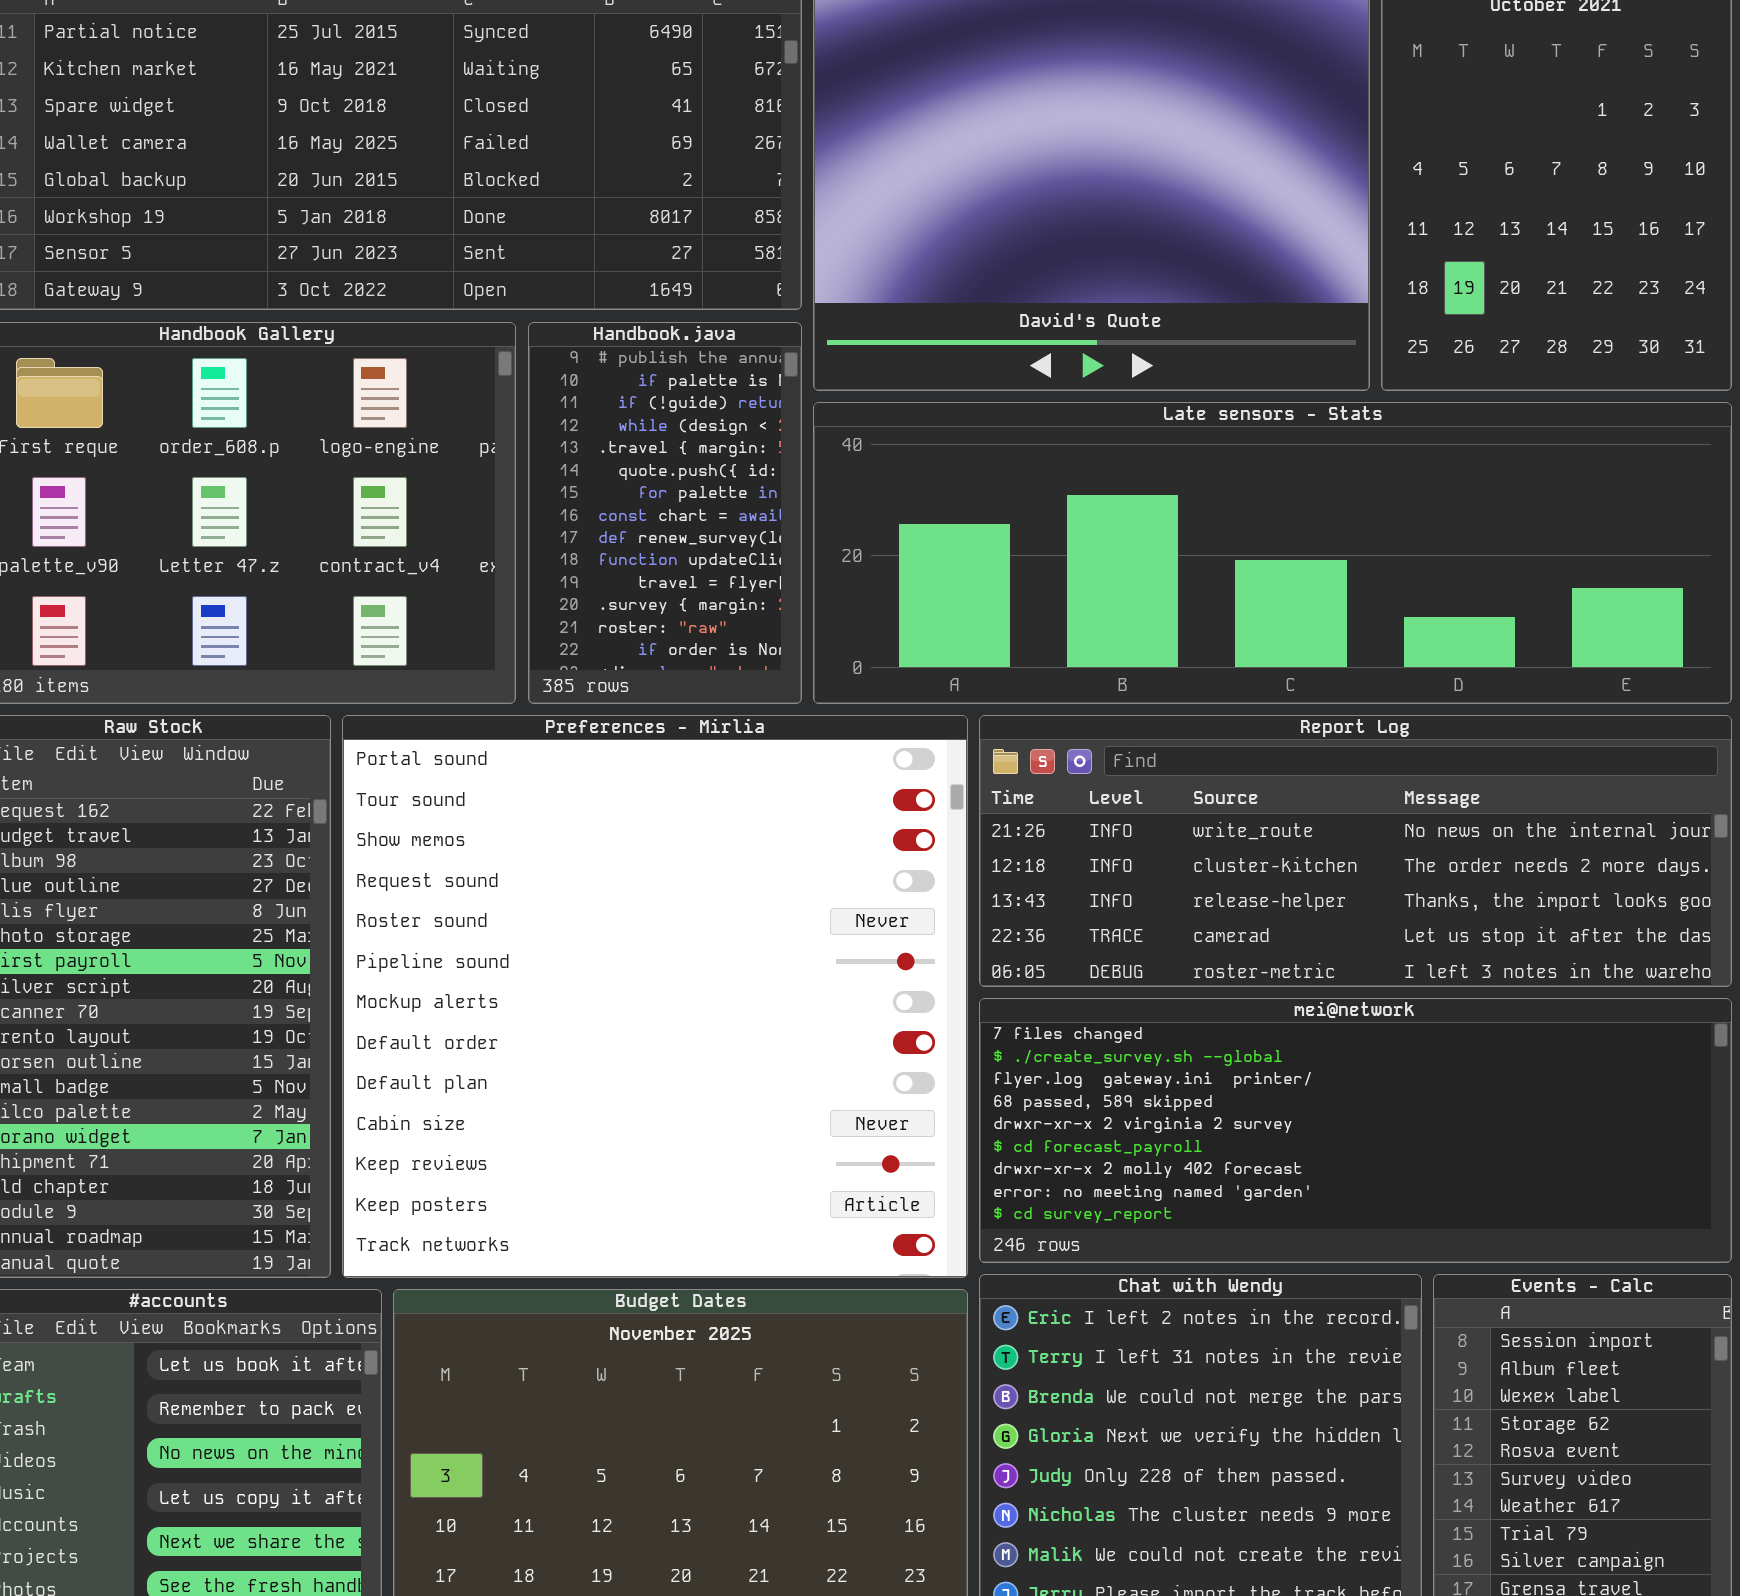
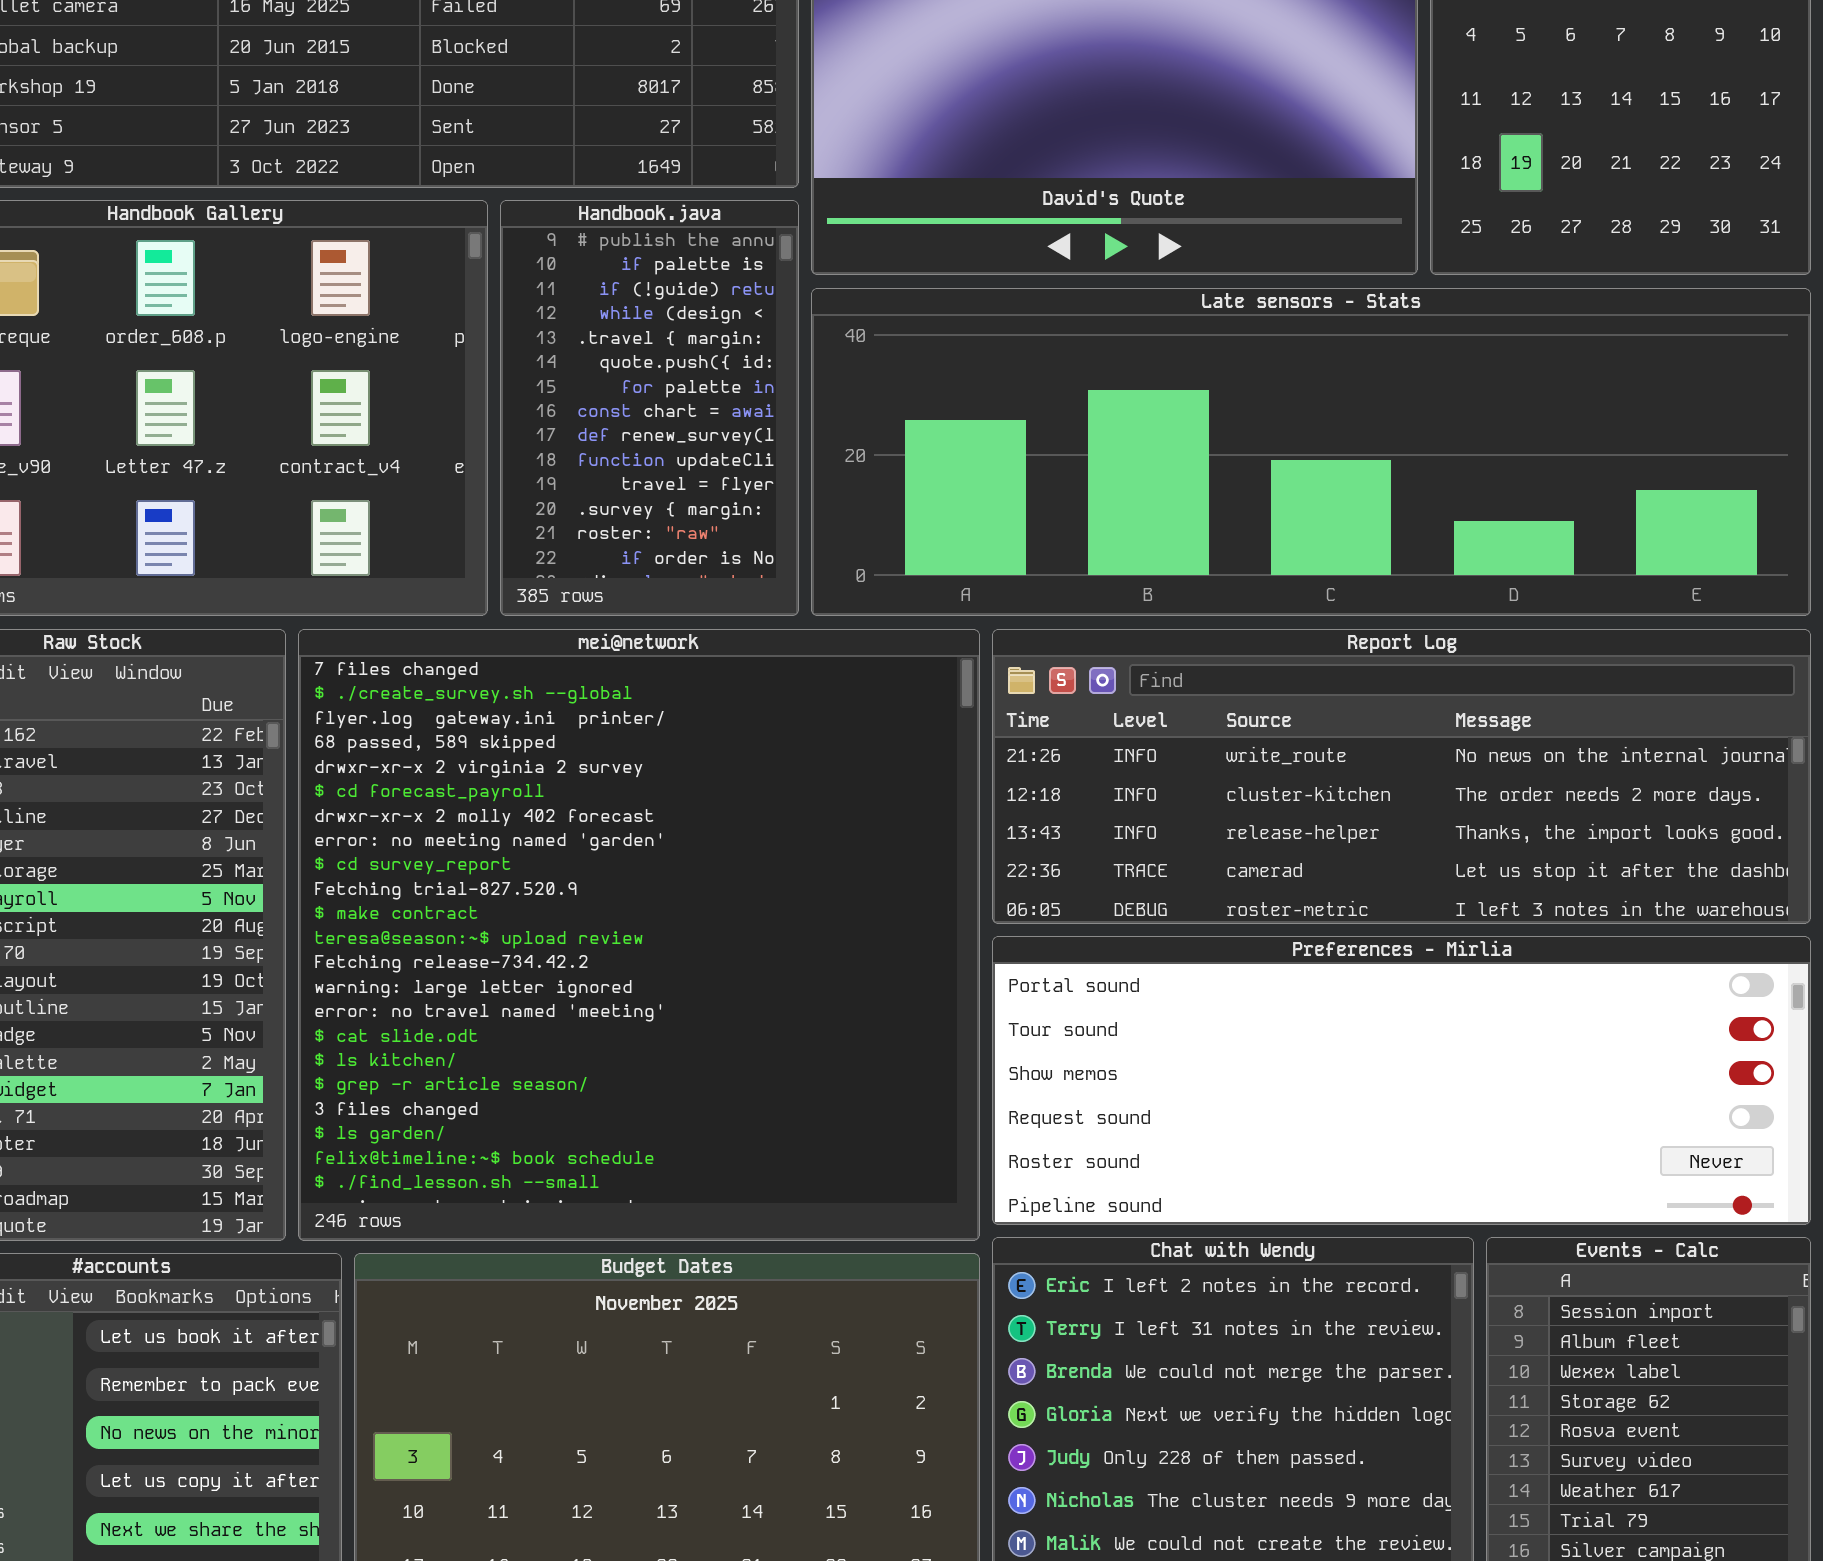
Preferences - Mirlia: [342,715,968,1278] -> [992,936,1811,1225], moved, resized
mei@network: [979,998,1732,1263] -> [298,629,980,1241], moved, resized

